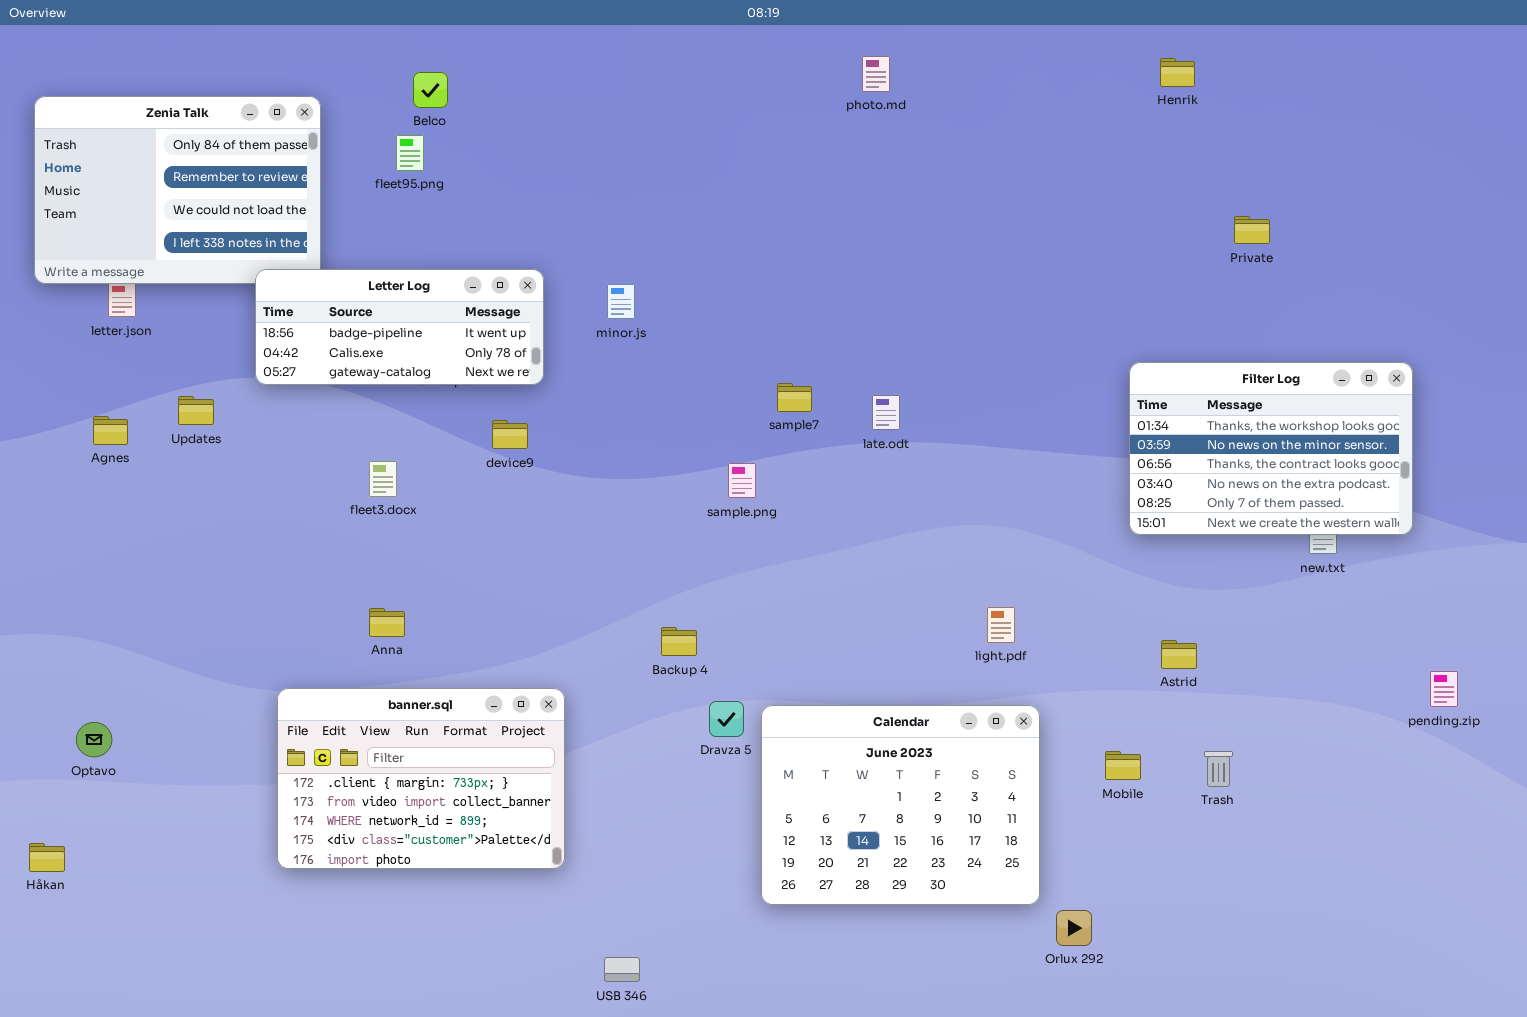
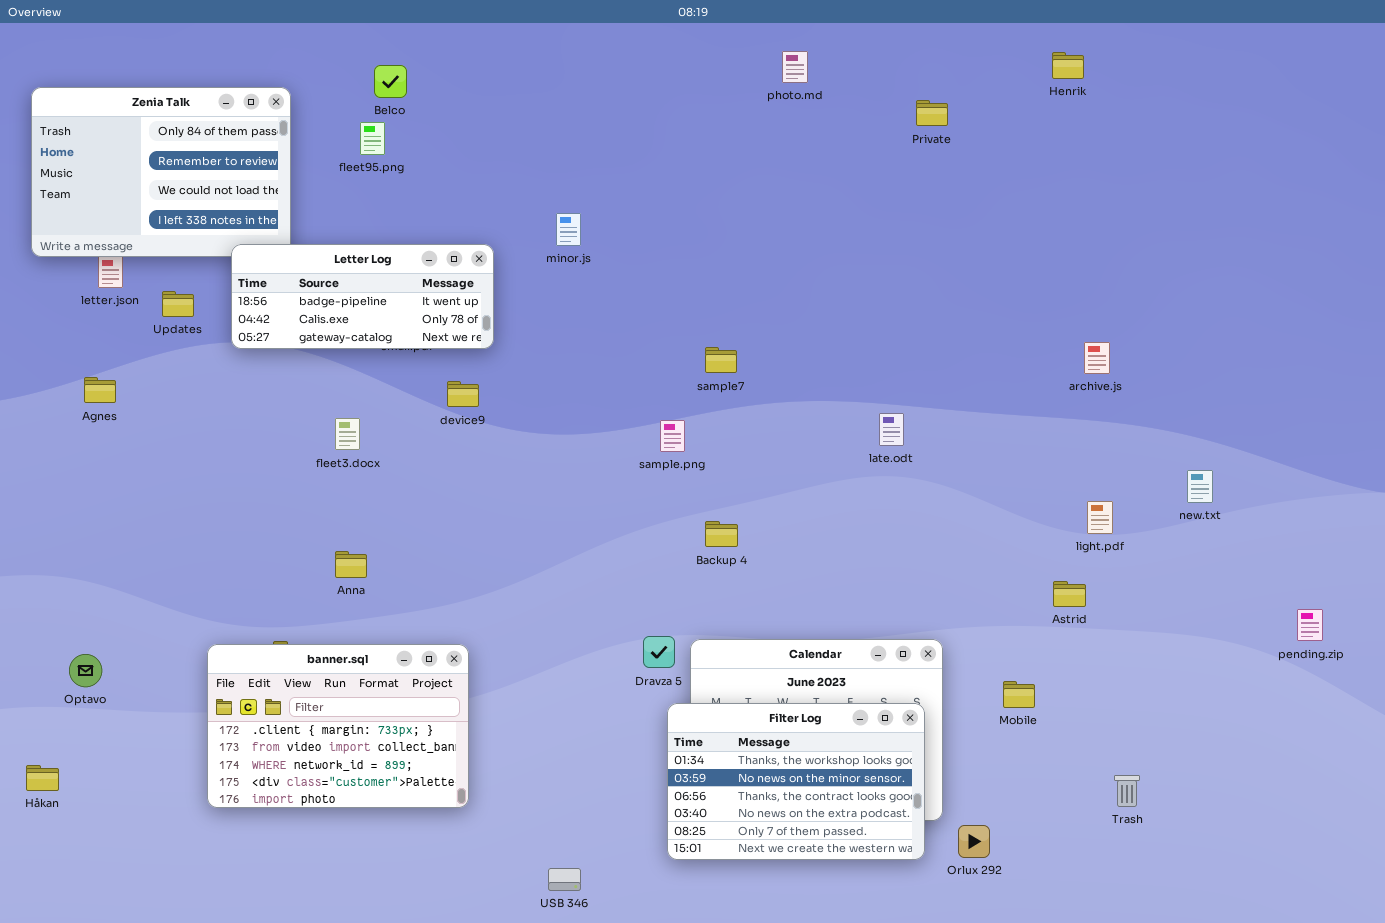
Private: [1234,216,1270,244] -> [916,100,948,126], moved
minor.js: [607,284,635,319] -> [556,213,581,246], moved
Filter Log: [1129,362,1413,535] -> [667,703,925,860], moved
late.odt: [872,395,900,430] -> [879,413,904,446], moved
Updates: [178,396,214,425] -> [162,291,194,317], moved
light.pdf: [987,607,1015,643] -> [1087,501,1113,534], moved
Backup 4: [661,627,697,656] -> [705,521,738,547], moved
banner.sql: [277,688,565,869] -> [207,644,469,808], moved
Trash: [1204,751,1233,787] -> [1114,775,1140,807], moved

